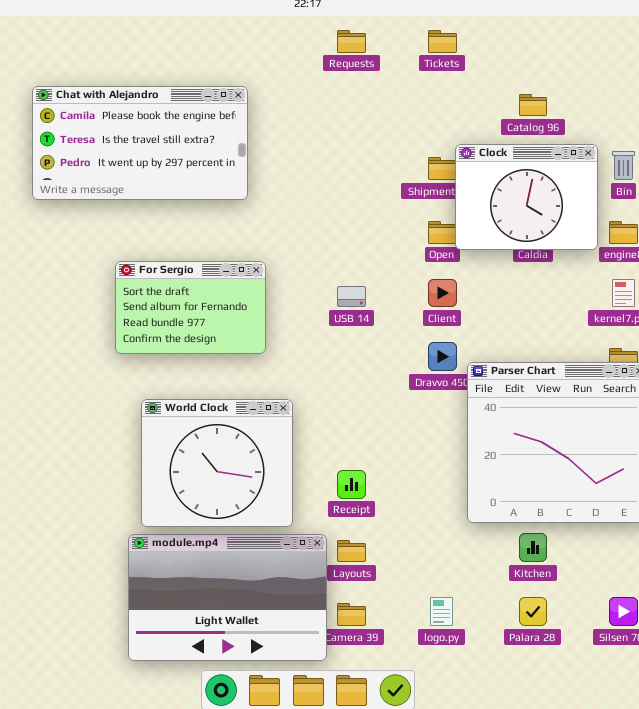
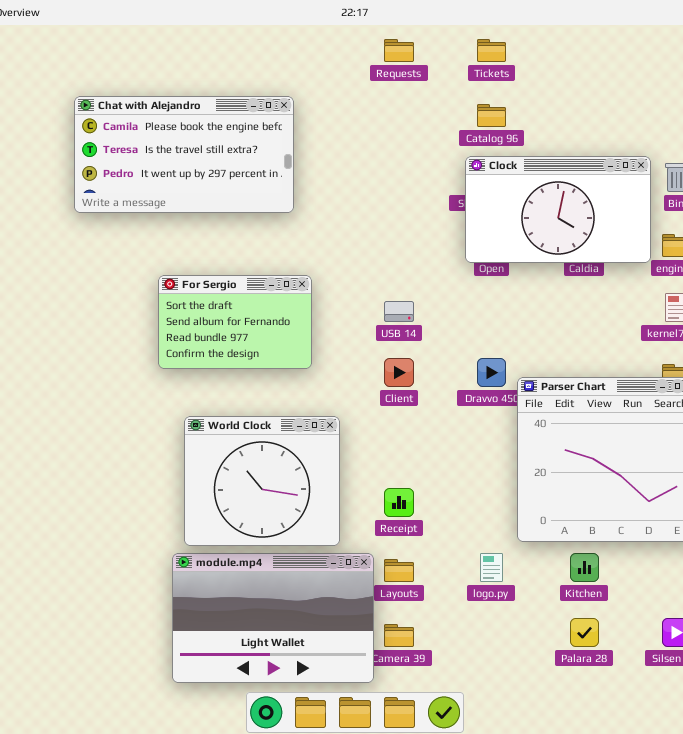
Catalog 96: [519,94,547,116] -> [477,104,506,127], moved
Clock: [455,144,598,250] -> [465,156,651,263], resized
Client: [428,279,457,307] -> [384,358,414,387], moved
logo.py: [430,597,453,626] -> [480,553,503,582], moved

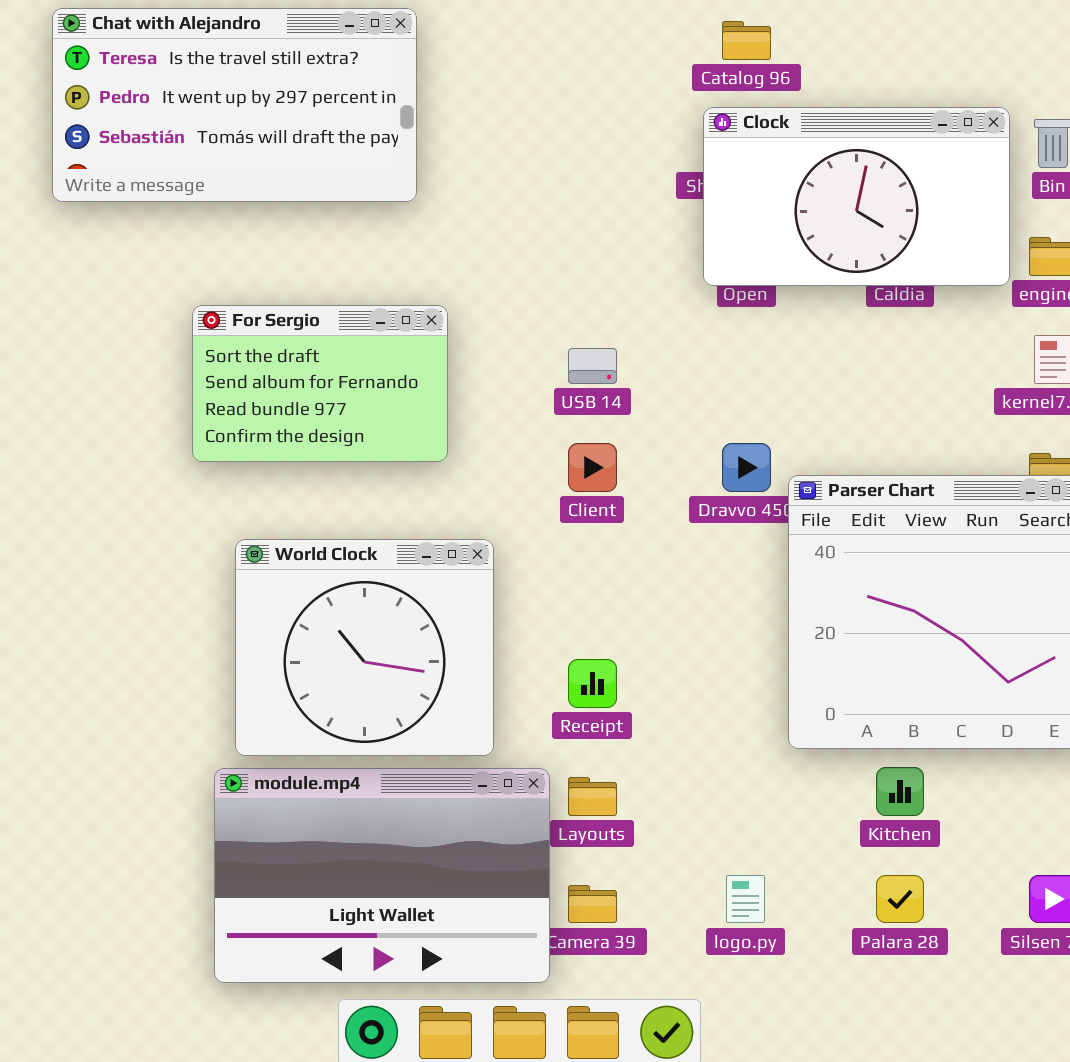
Chat with Alejandro: [74,96,294,213] -> [52,8,417,202], scrolled down 1 row
logo.py: [480,553,503,582] -> [726,875,765,923], moved

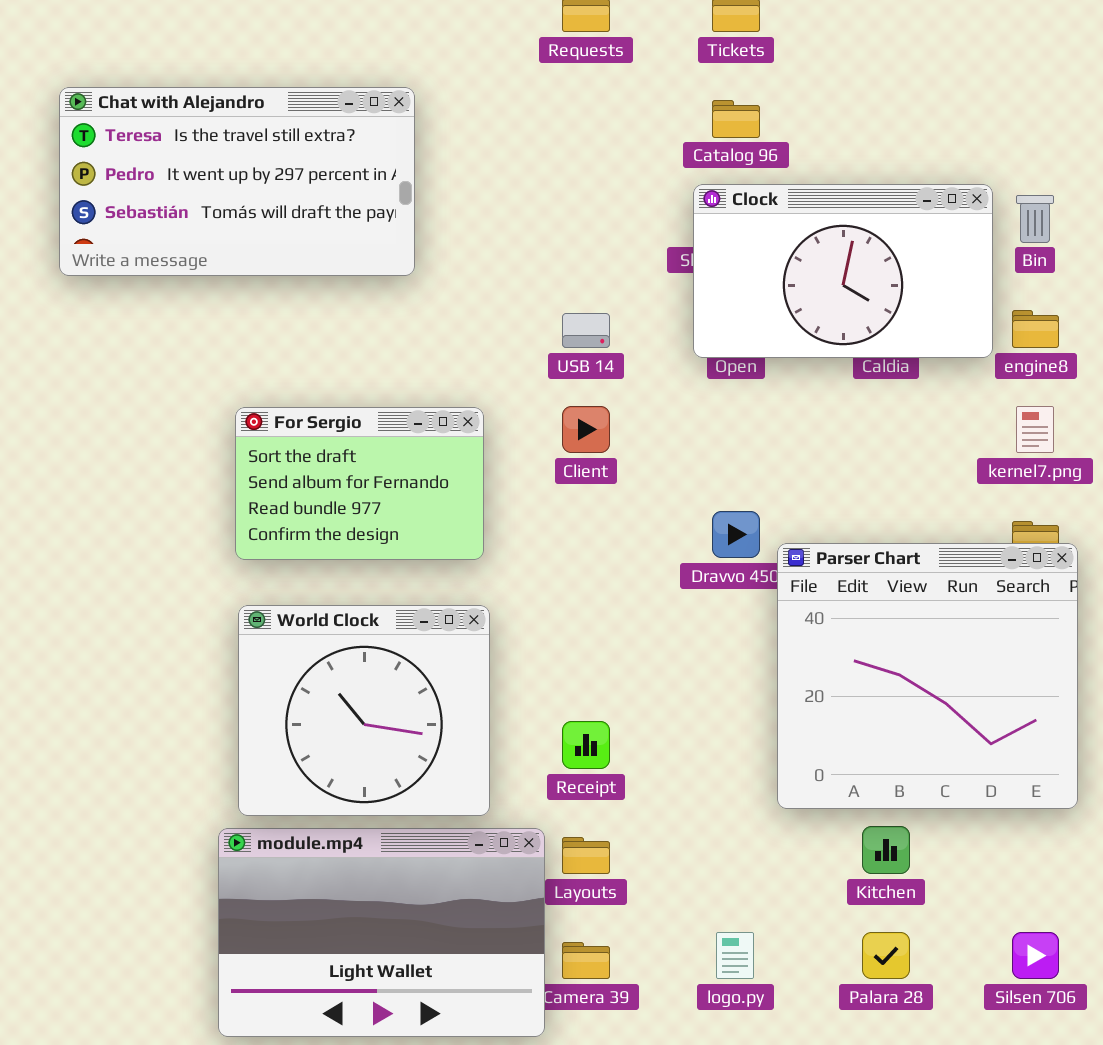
For Sergio: [192,305,448,462] -> [235,407,484,560], moved
USB 14: [568,348,617,384] -> [562,313,610,348], moved
Client: [568,443,617,492] -> [562,406,610,453], moved

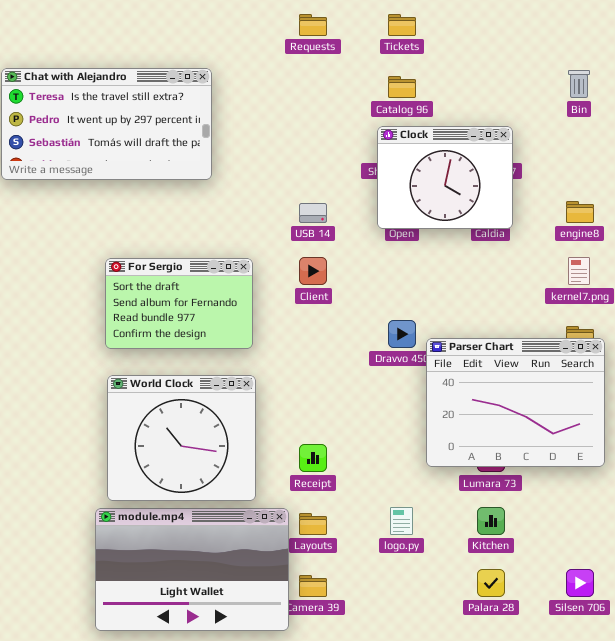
Clock: [693,184,993,358] -> [377,126,513,229], resized
Bin: [1016,195,1054,243] -> [568,70,590,98], moved
Parser Chart: [777,543,1078,809] -> [426,338,605,467], resized
logo.py: [716,932,754,979] -> [390,507,413,535], moved

